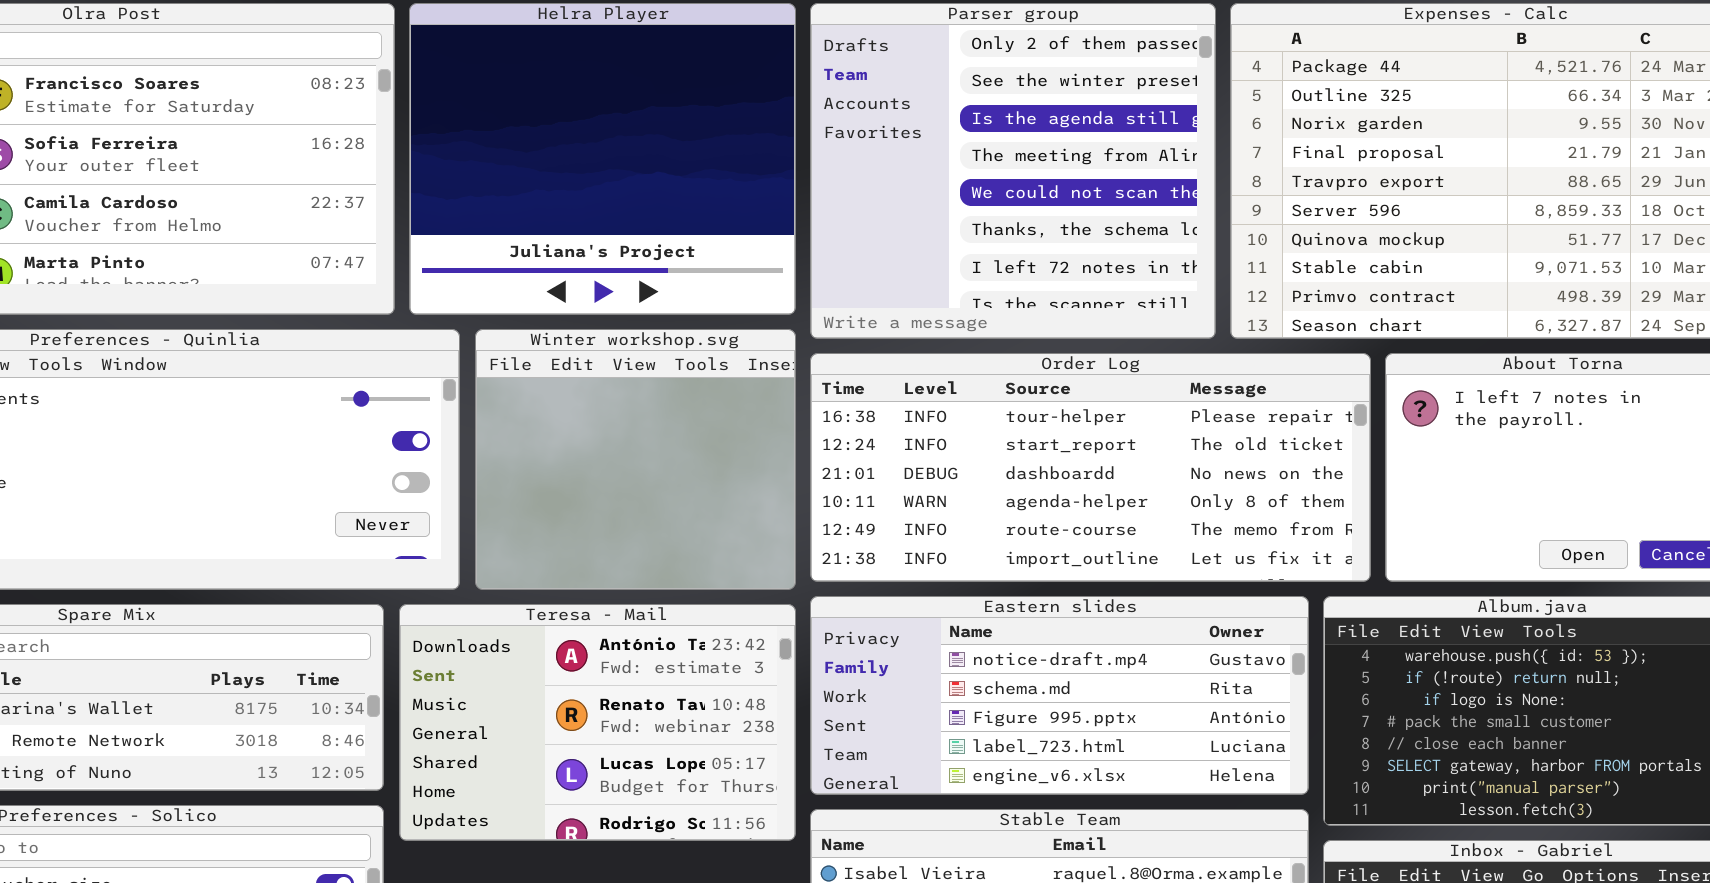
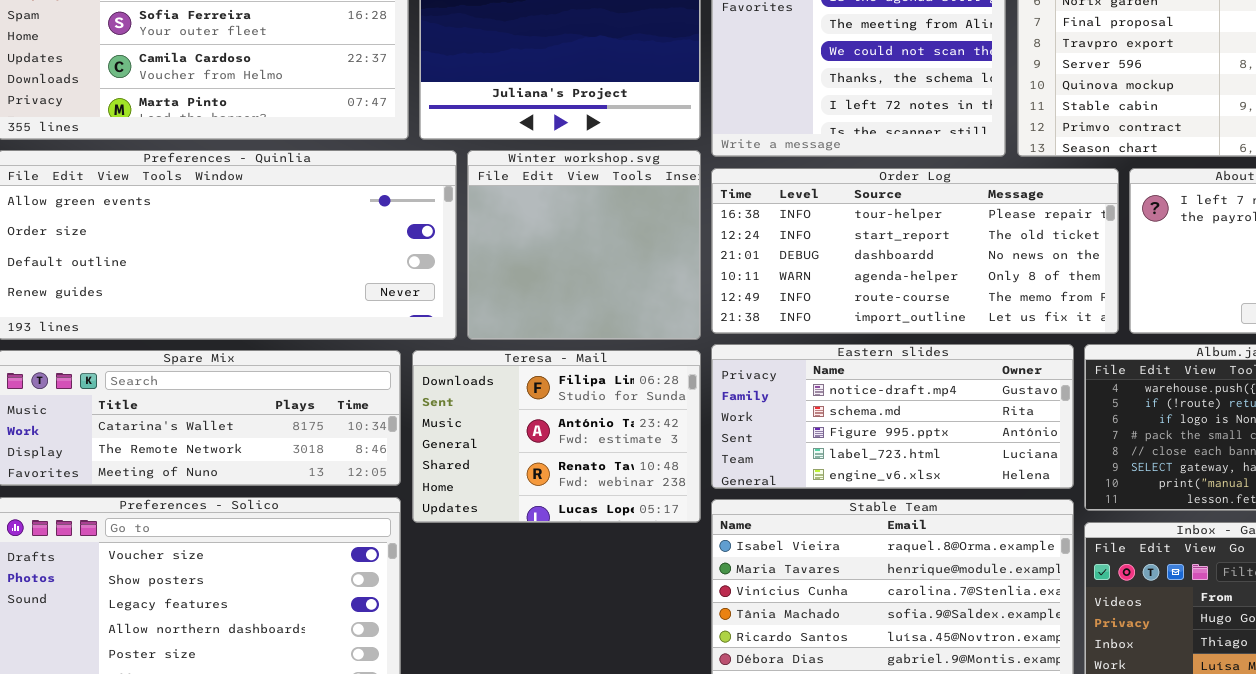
Teresa - Mail: [399,604,796,841] -> [412,350,701,523], scrolled up 1 row

